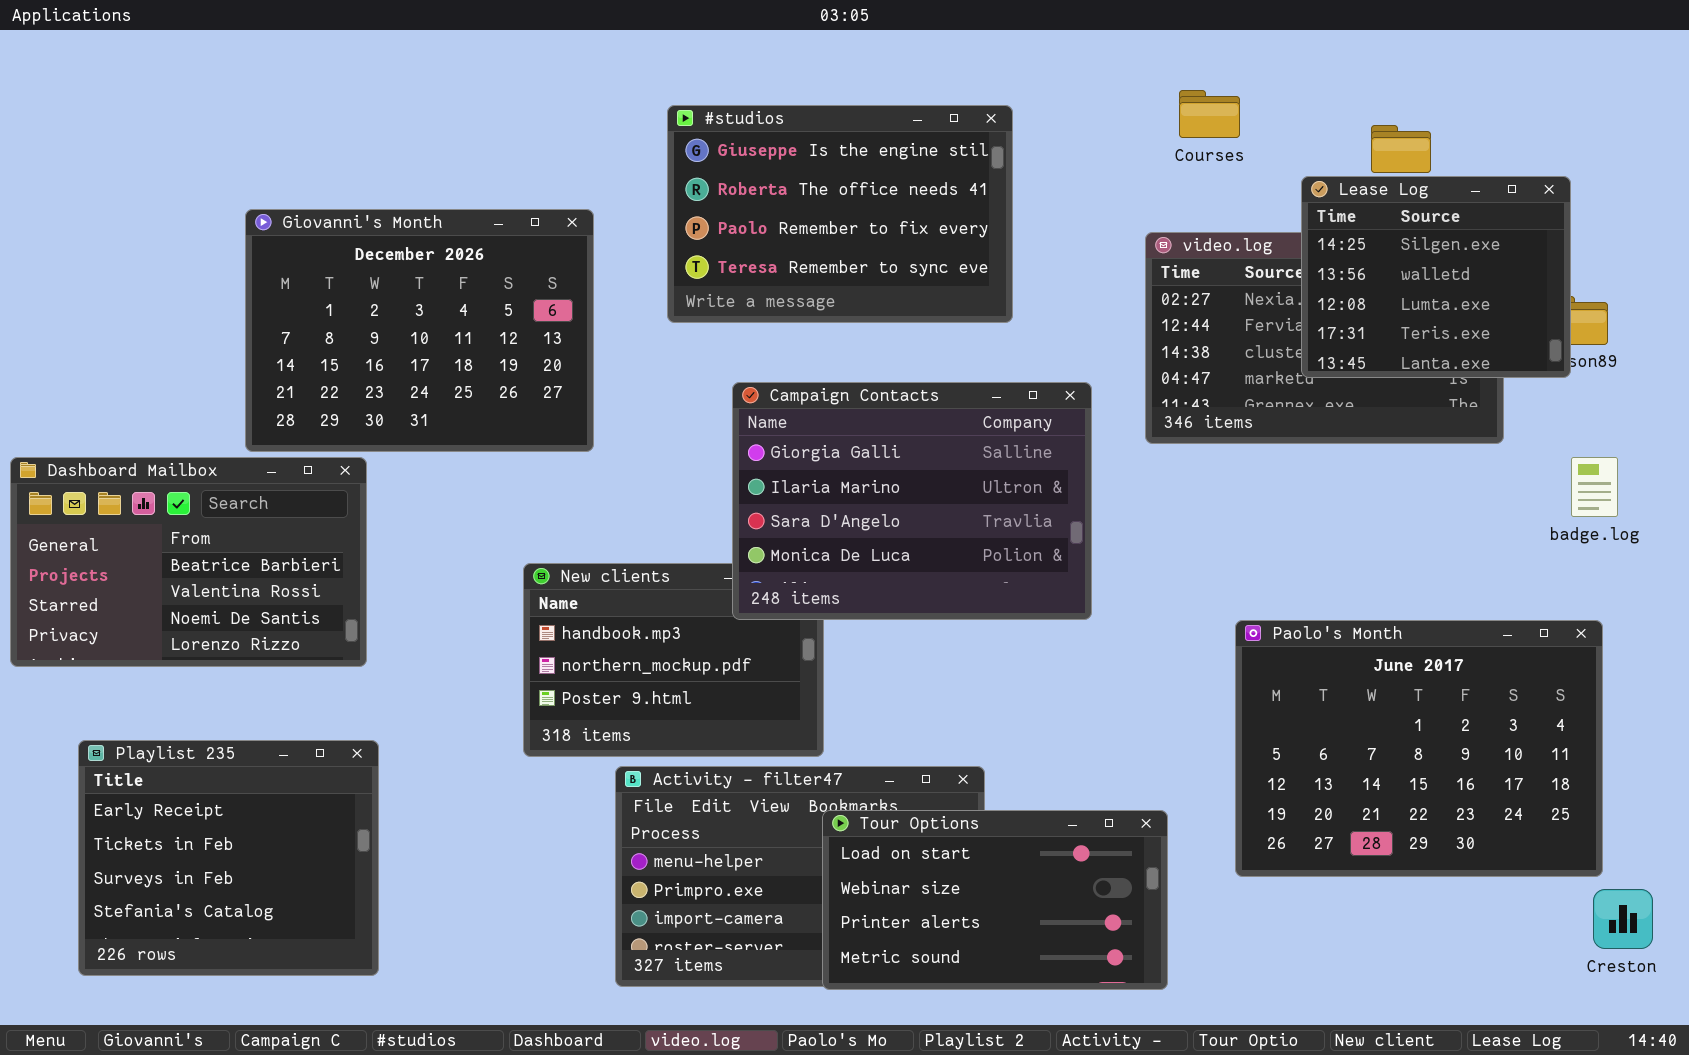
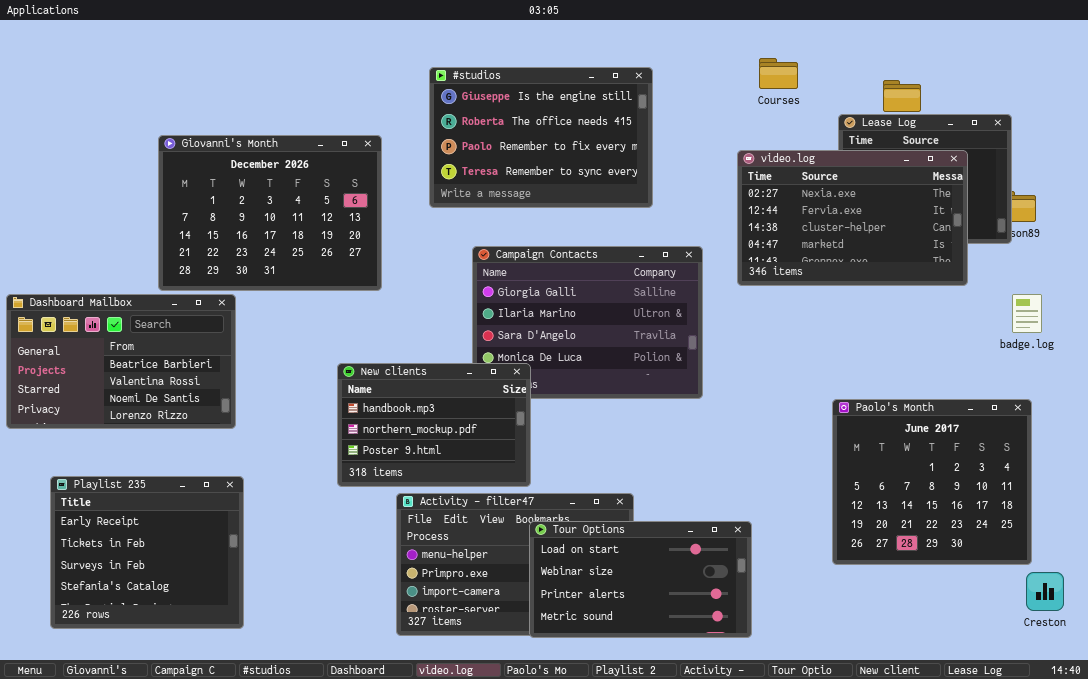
video.log: [1145,232,1504,444] -> [737,150,968,286], raised
New clients: [523,563,824,757] -> [337,363,531,487], raised
Paolo's Month: [1235,620,1603,877] -> [832,399,1032,565], resized

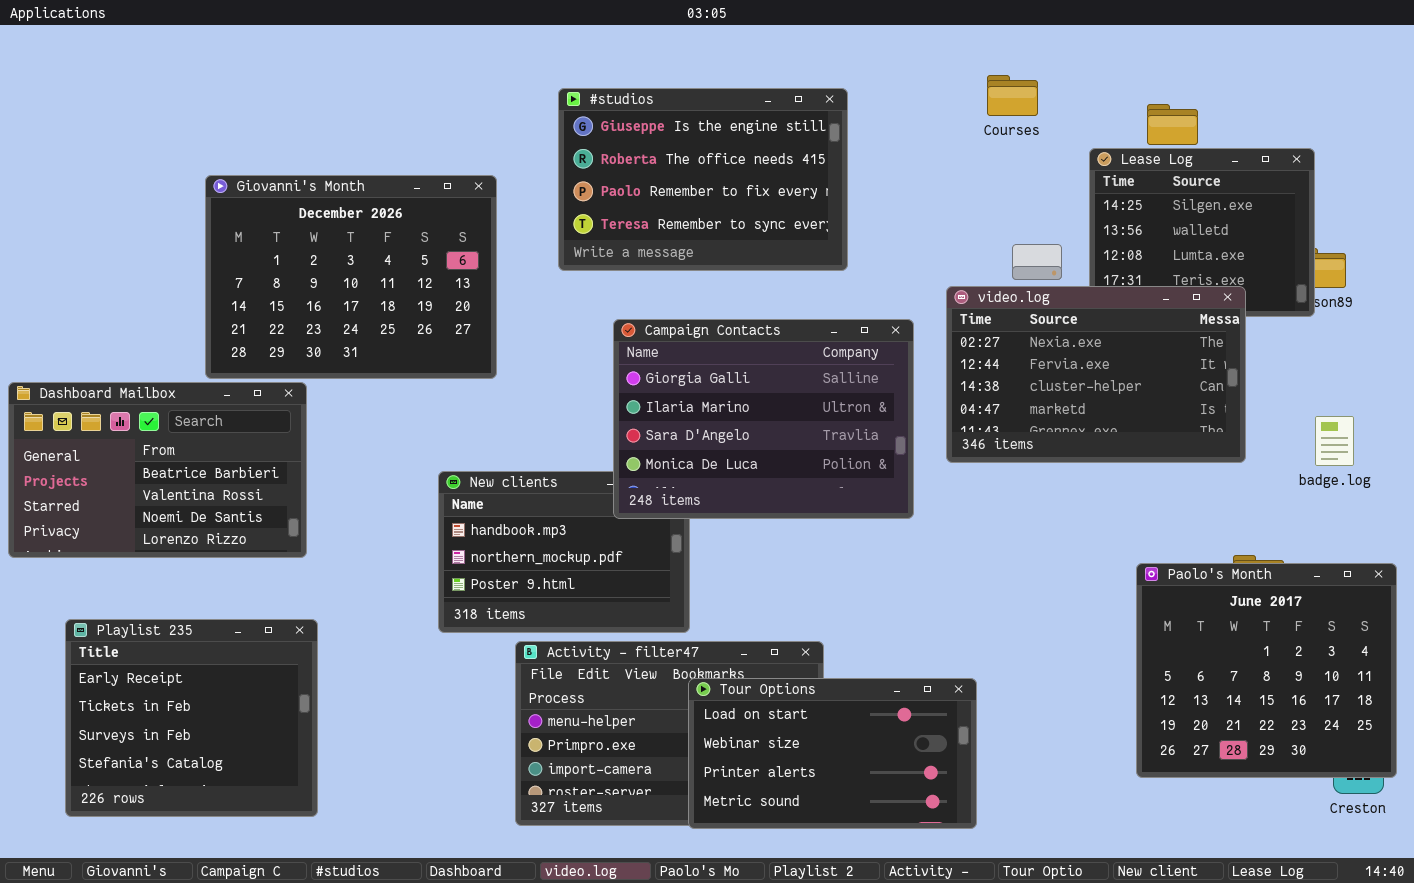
video.log: [737,150,968,286] -> [946,286,1246,463], moved
Campaign Contacts: [472,246,703,399] -> [613,319,914,519], raised
badge.log: [1012,294,1042,333] -> [1315,416,1354,466], moved
Paolo's Month: [832,399,1032,565] -> [1136,563,1397,778], moved

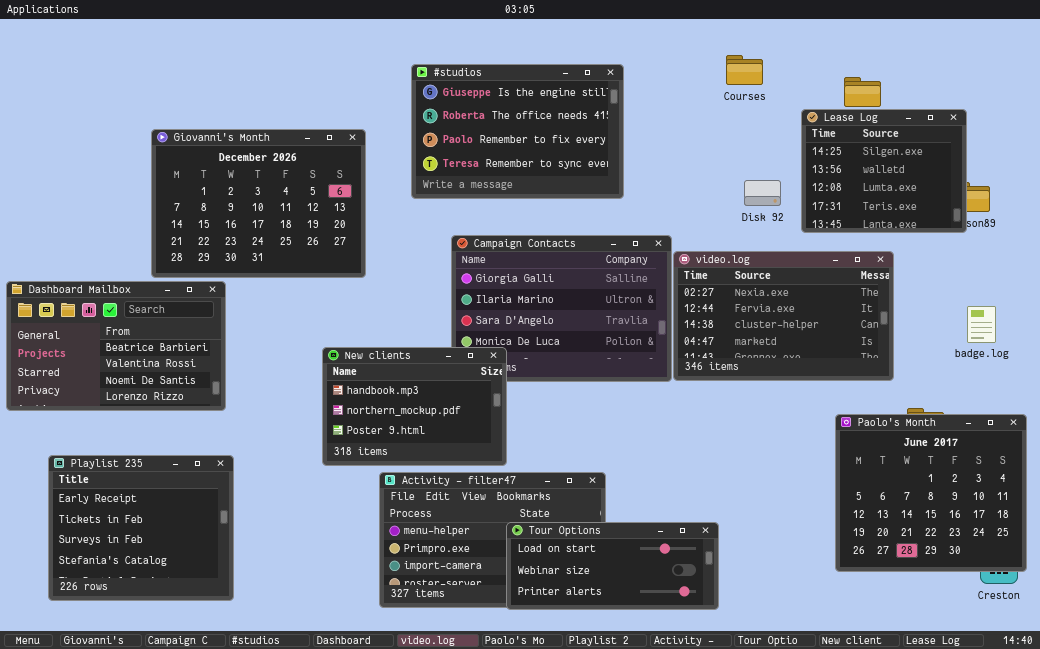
video.log: [946,286,1246,463] -> [673,251,894,381], moved
New clients: [438,471,690,633] -> [322,347,507,466], raised
Tour Options: [688,678,977,829] -> [506,522,719,610], resized

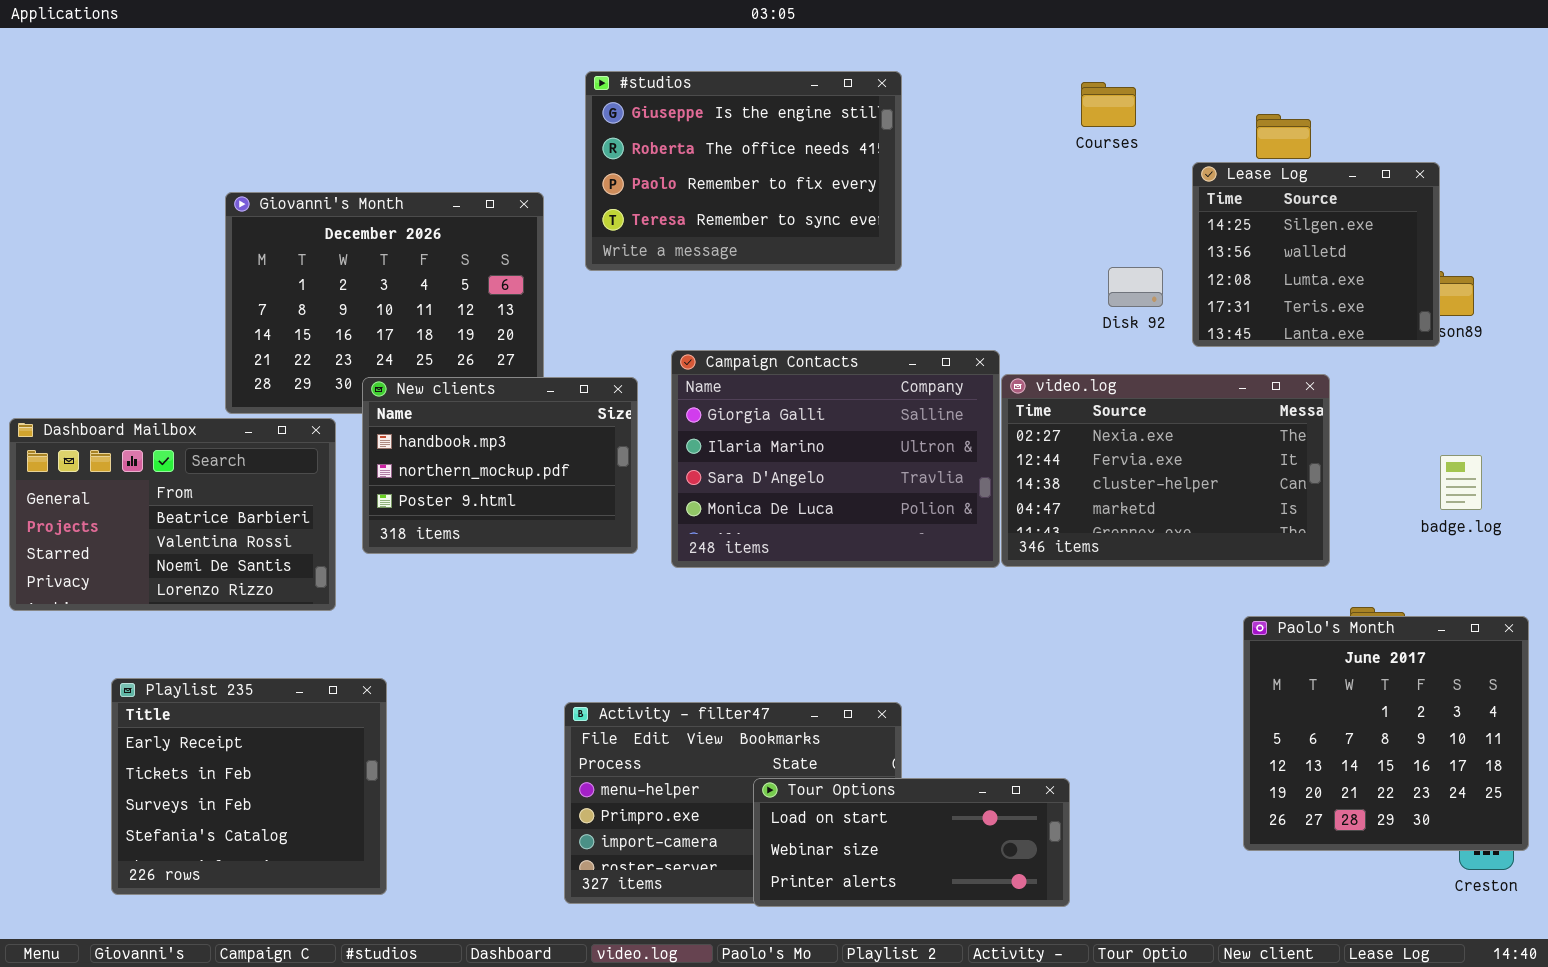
#studios: [411,64,624,199] -> [585,71,902,271], moved
New clients: [322,347,507,466] -> [362,377,638,554], moved
Playlist 235: [48,455,234,601] -> [111,678,387,895], moved

